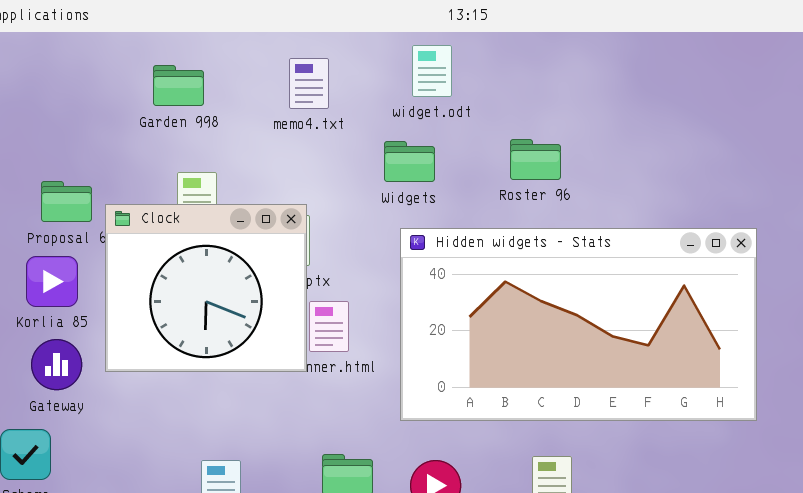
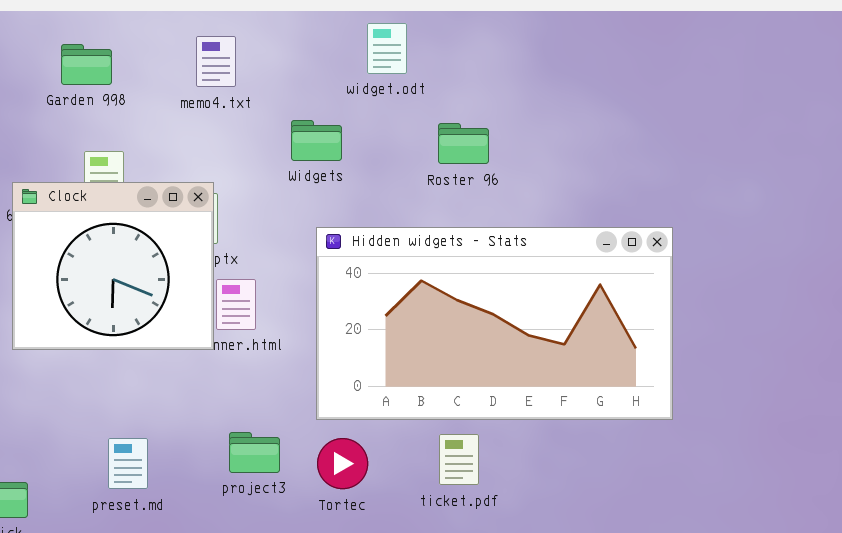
widget.odt: [412,45,452,97] -> [367,23,407,74], moved
Roster 96: [510,139,561,180] -> [438,123,489,164], moved
Hidden widgets - Stats: [400,228,757,421] -> [316,227,673,420], moved

